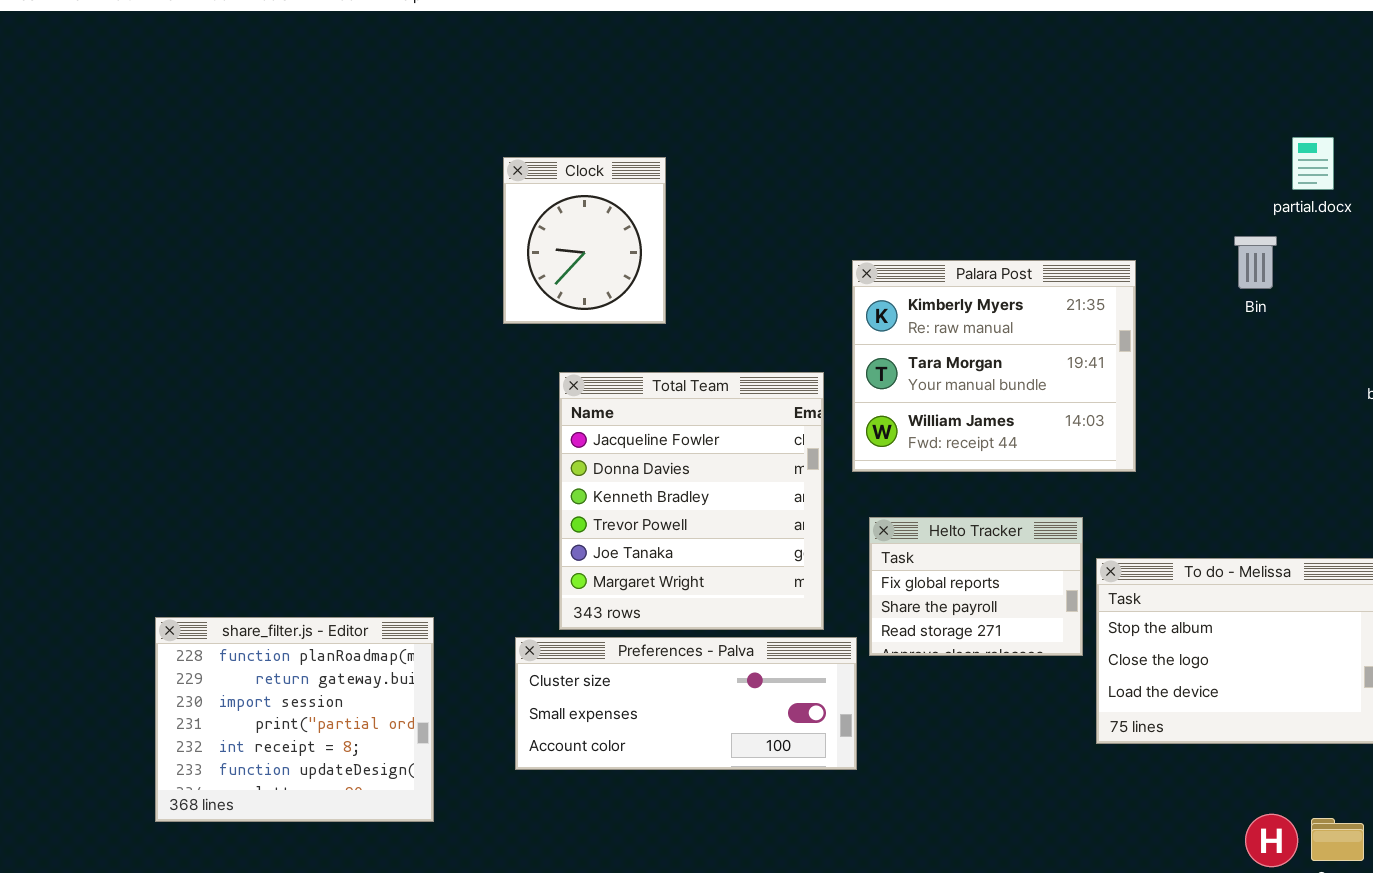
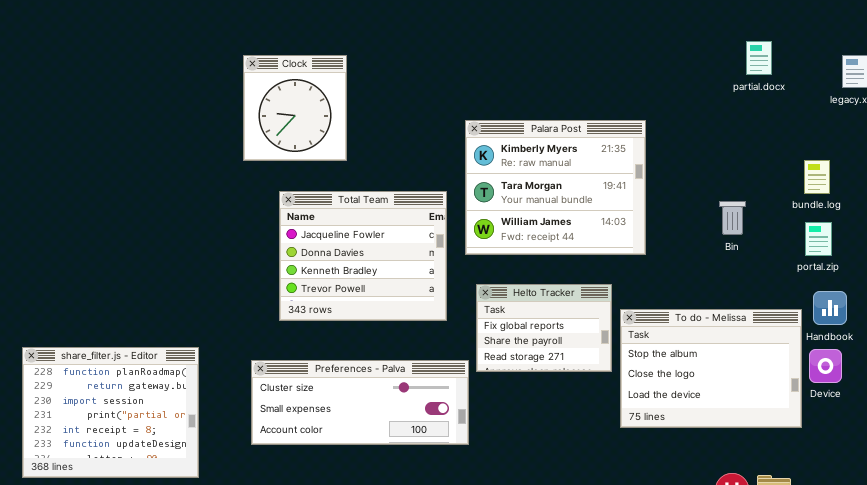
Bin: [1234,236,1277,289] -> [719,201,746,235], moved
Total Team: [559,372,824,630] -> [279,191,447,321], resized

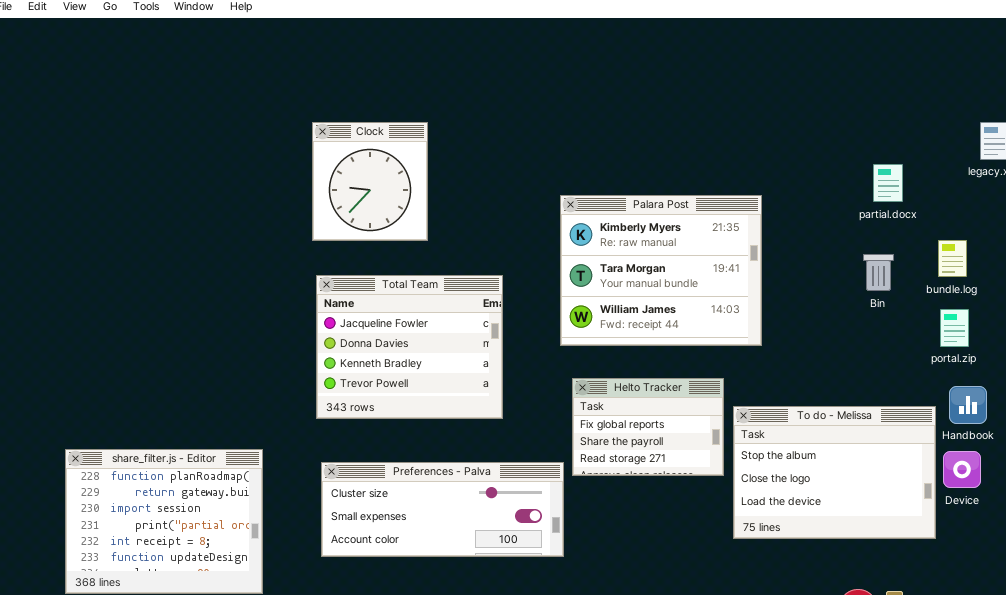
partial.docx: [746,41,772,75] -> [873,164,903,202], moved
Total Team: [279,191,447,321] -> [316,275,503,419], moved
Bin: [719,201,746,235] -> [863,254,894,291], moved

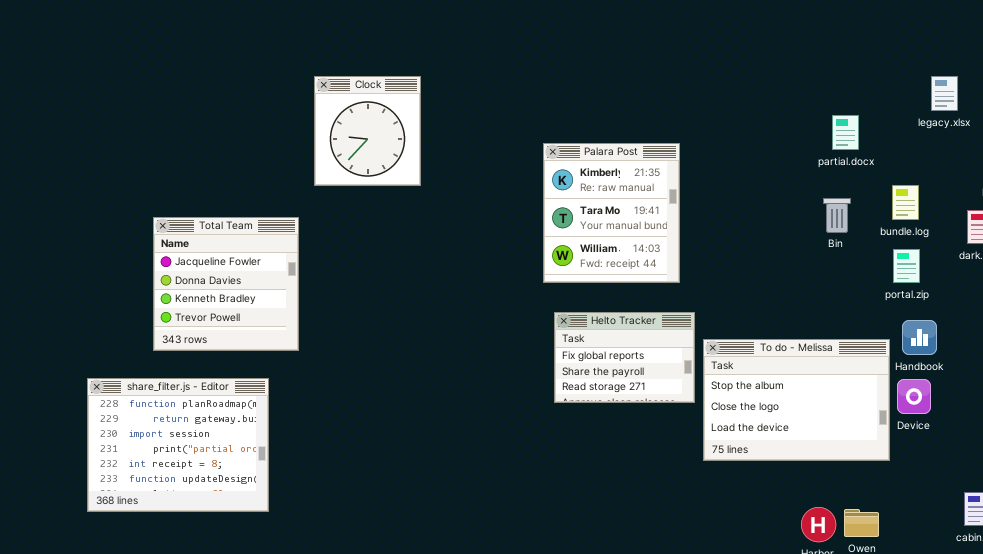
Palara Post: [560,195,762,346] -> [543,143,680,283], resized
Total Team: [316,275,503,419] -> [153,217,299,351], moved, resized
Preferences - Palva: [321,462,564,557] -> none, closed

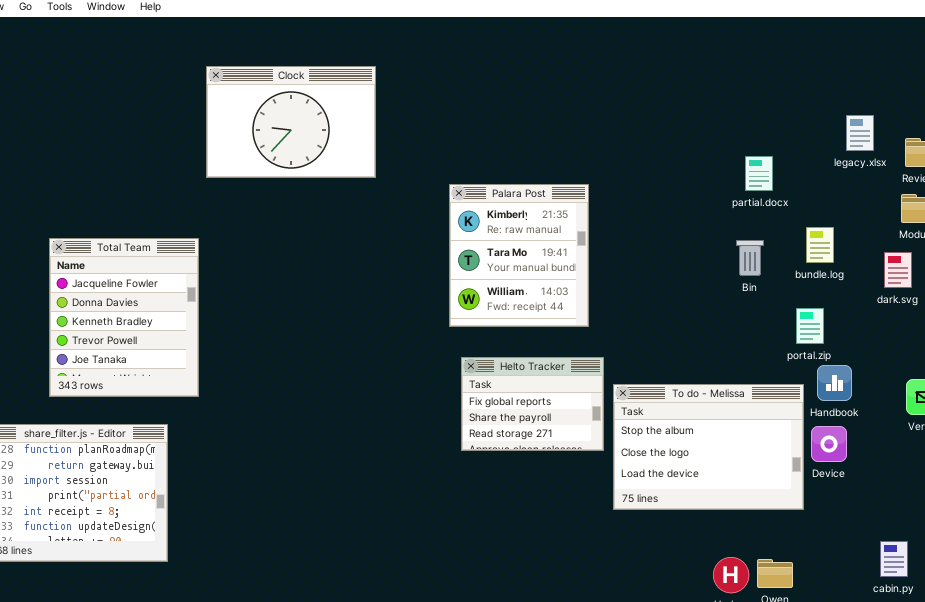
Clock: [314,76,421,186] -> [206,66,376,178], moved, resized
Total Team: [153,217,299,351] -> [49,238,199,397], resized
portal.zip: [893,249,920,283] -> [796,308,824,344], moved

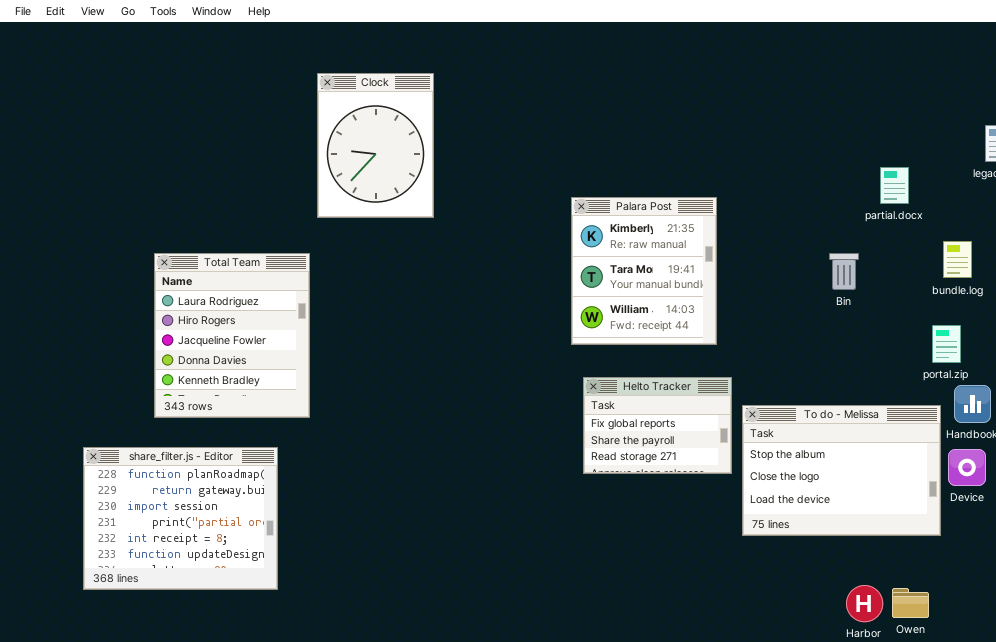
Clock: [206,66,376,178] -> [317,73,434,218], resized
Total Team: [49,238,199,397] -> [154,253,310,418], scrolled up 2 rows
Bin: [736,240,764,276] -> [829,253,859,290], moved

